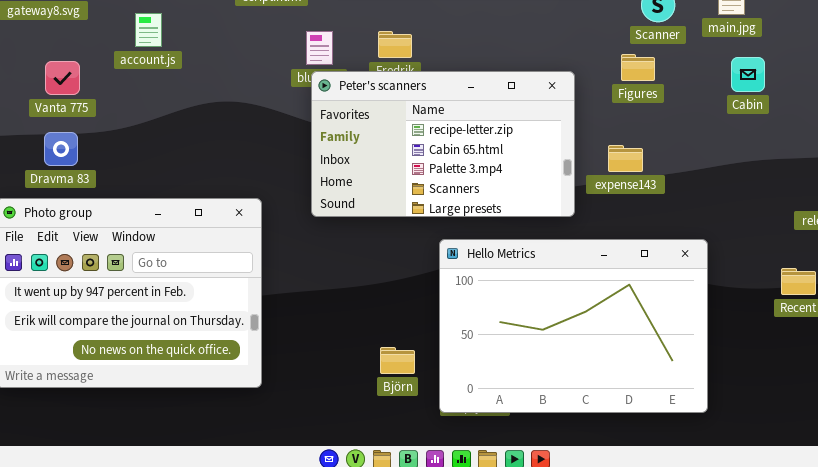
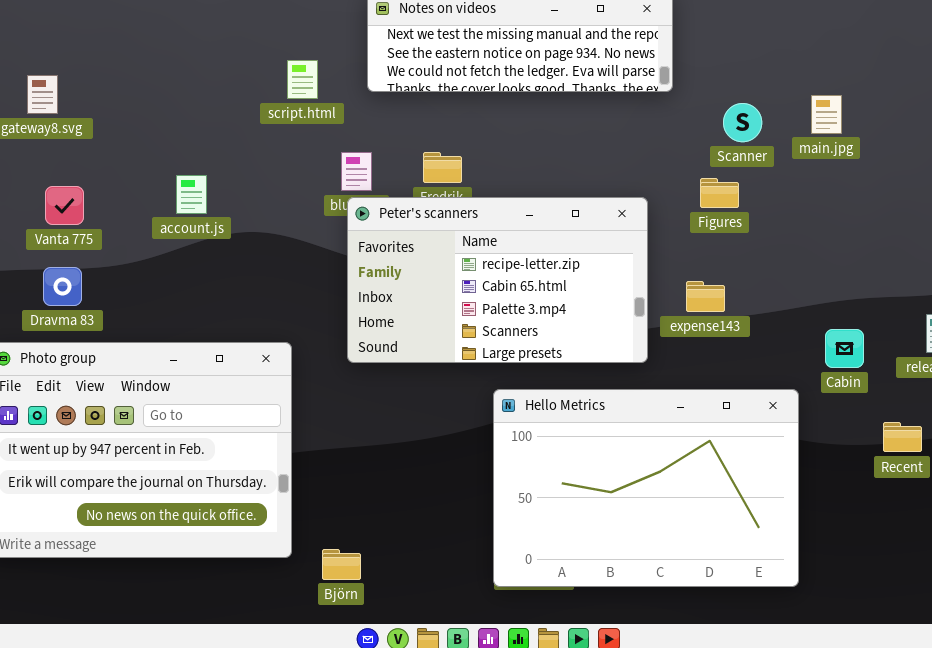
account.js: [135,13,162,47] -> [176,175,207,214], moved
Cabin: [731,57,765,92] -> [825,329,864,368], moved
Björn: [380,347,415,374] -> [322,549,361,580], moved

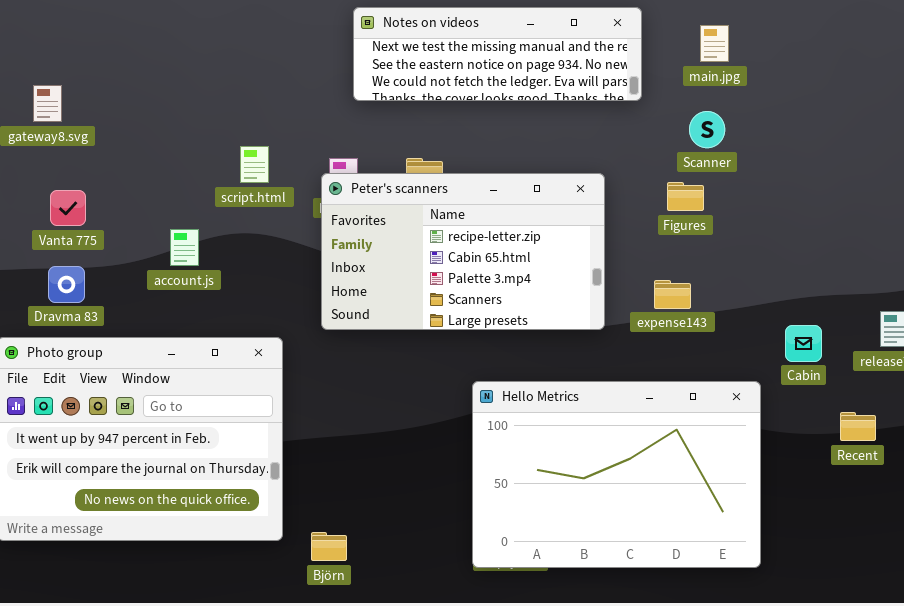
script.html: [287,60,318,99] -> [240,146,269,183], moved
main.jpg: [811,95,842,134] -> [700,25,729,62], moved
account.js: [176,175,207,214] -> [170,229,199,266], moved
Peter's scanners: [347,197,648,363] -> [321,173,605,330], moved

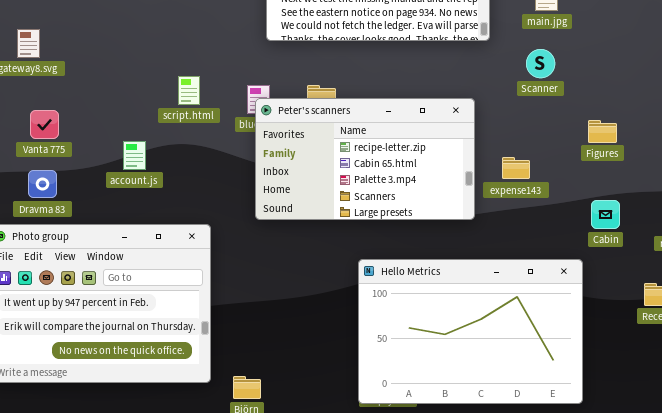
Peter's scanners: [321,173,605,330] -> [255,98,475,220], moved
Figures: [667,182,704,211] -> [588,120,617,143], moved
expense143: [654,280,691,309] -> [502,157,530,179], moved
Cabin: [785,325,822,362] -> [591,200,620,229], moved

